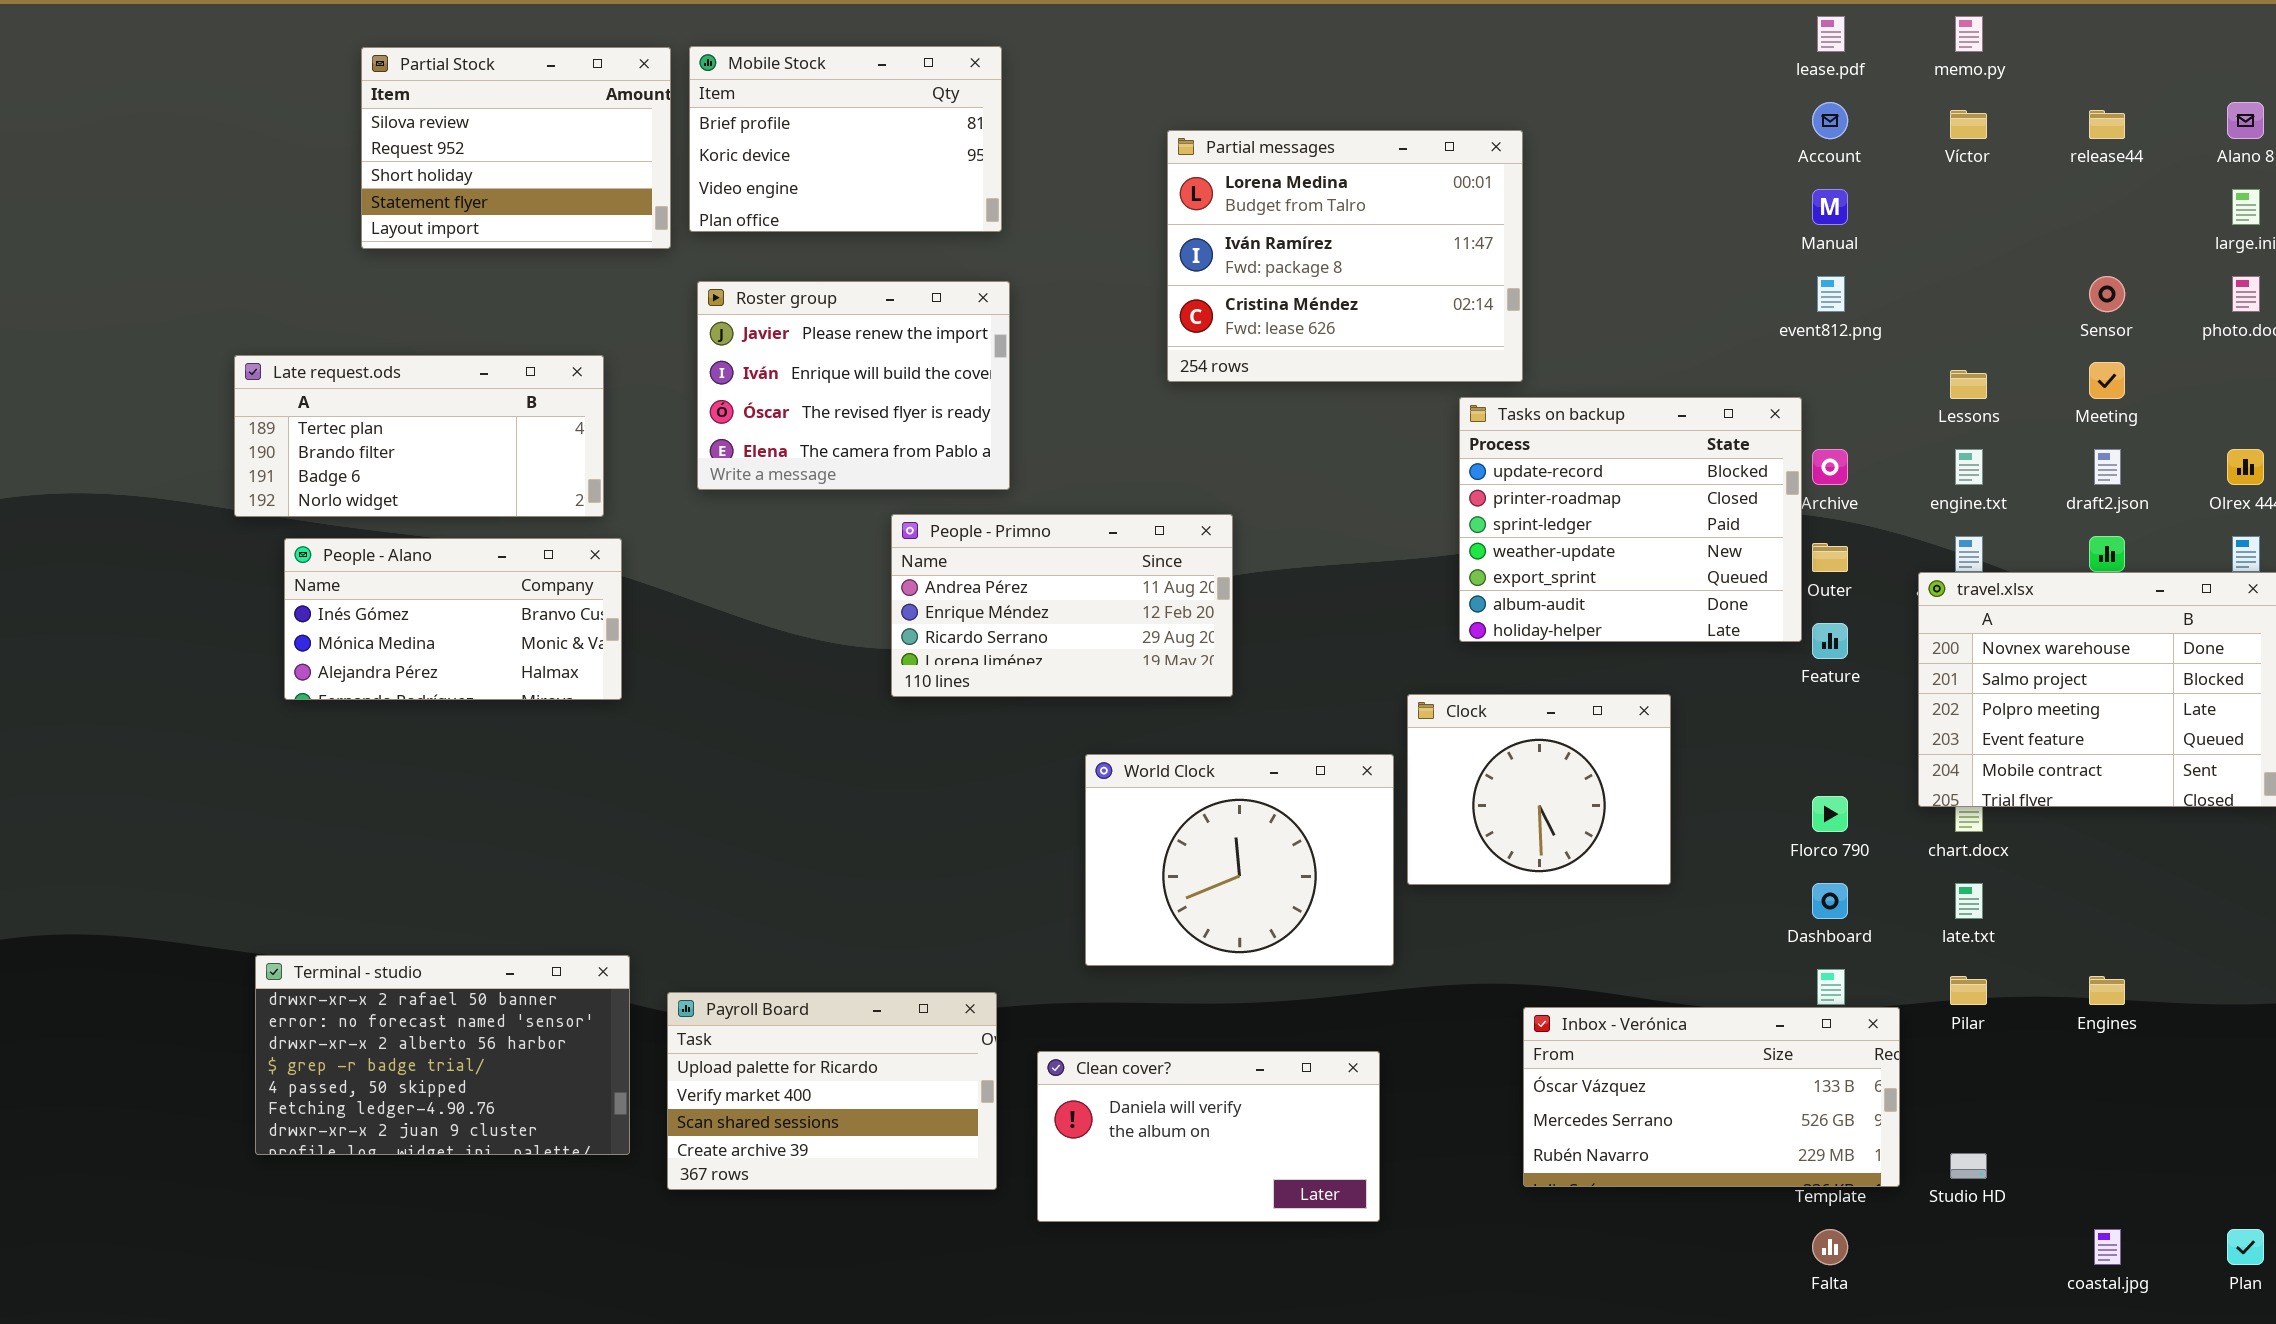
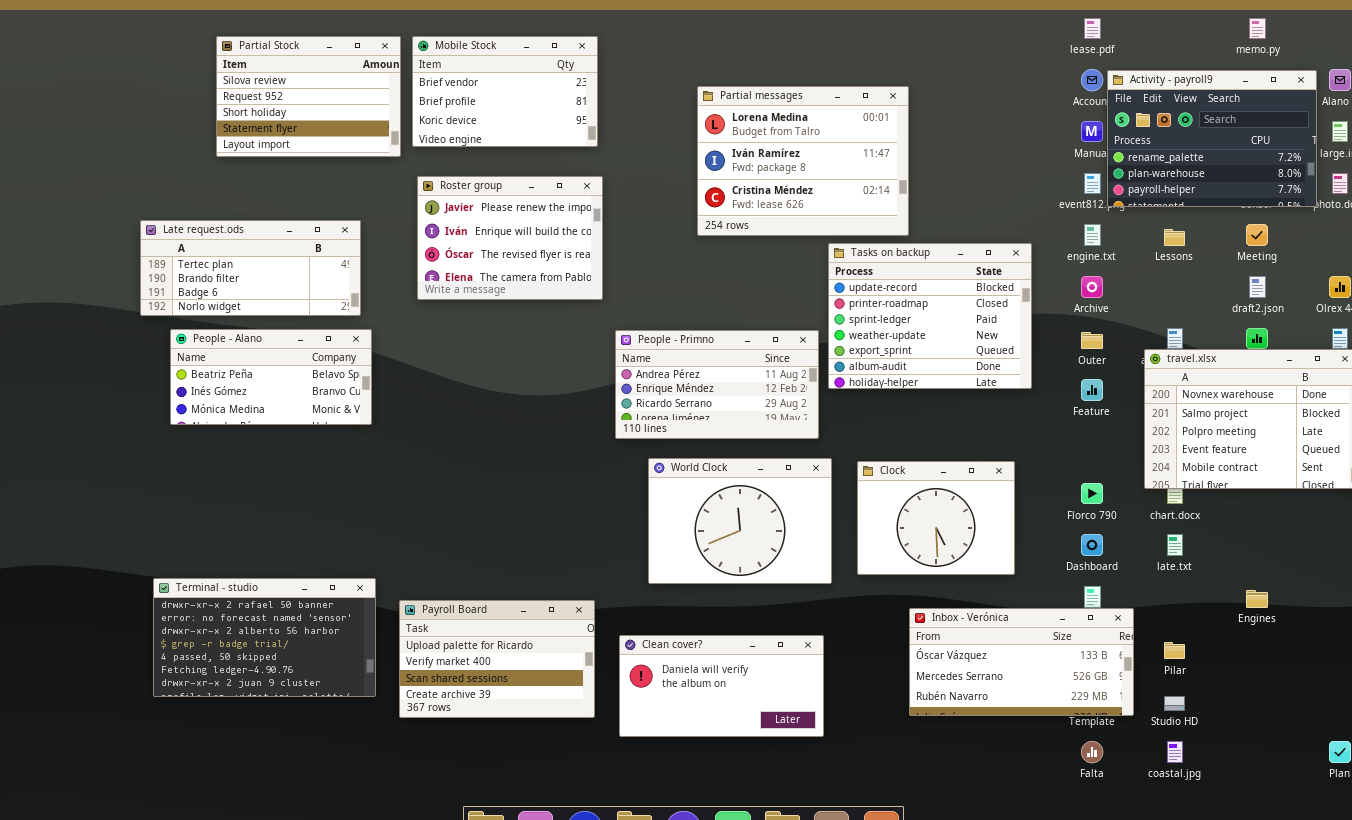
memo.py: [1955,16,1983,52] -> [1249,18,1266,39], moved
Mobile Stock: [689,46,1002,232] -> [412,36,598,147], scrolled up 1 row
Activity - payroll9: none -> [1107,70,1317,207], opened
Tasks on backup: [1459,397,1802,642] -> [828,243,1032,389], moved
engine.txt: [1955,449,1983,485] -> [1084,224,1101,246], moved
People - Primno: [891,514,1233,697] -> [615,330,819,439], moved
People - Alano: [284,538,622,700] -> [170,329,372,425], scrolled up 1 row
Clock: [1407,694,1671,885] -> [857,461,1015,575], moved
Pilar: [1950,976,1987,1005] -> [1164,642,1185,659], moved
coastal.jpg: [2094,1229,2121,1265] -> [1167,741,1183,763], moved

